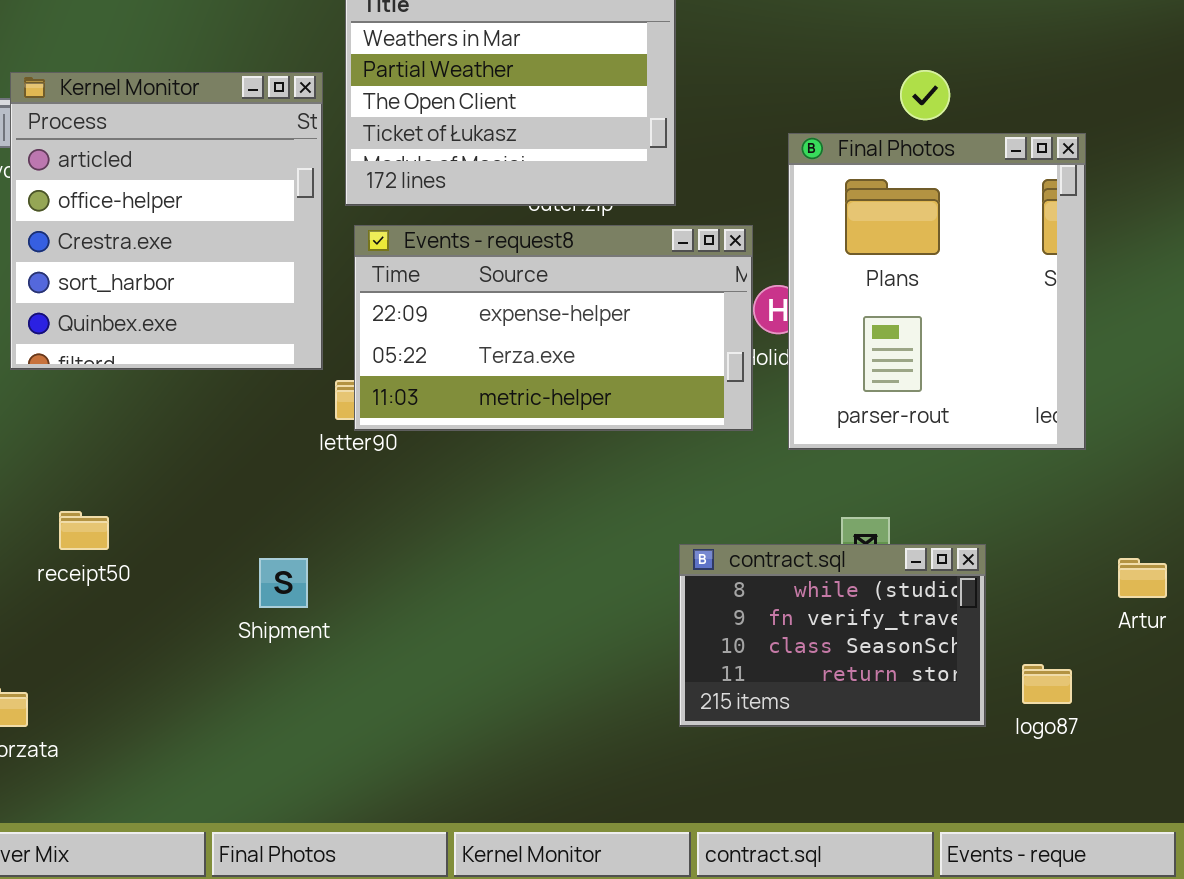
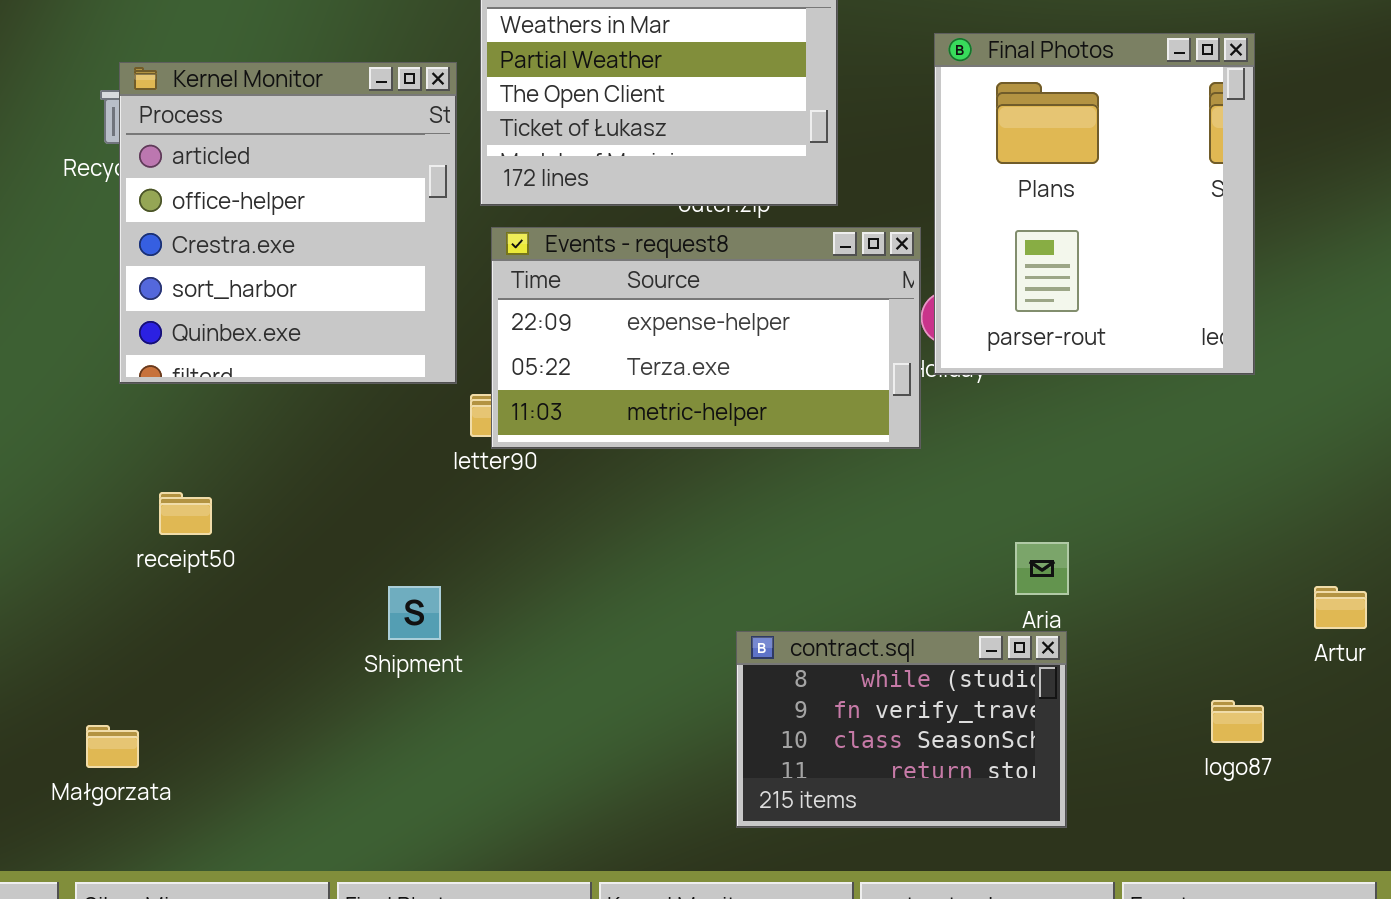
Final Photos: [788,133,1086,450] -> [934,33,1255,375], moved
receipt50: [59,511,109,550] -> [159,492,212,535], moved
contract.sql: [679,544,986,727] -> [736,631,1067,828], moved

